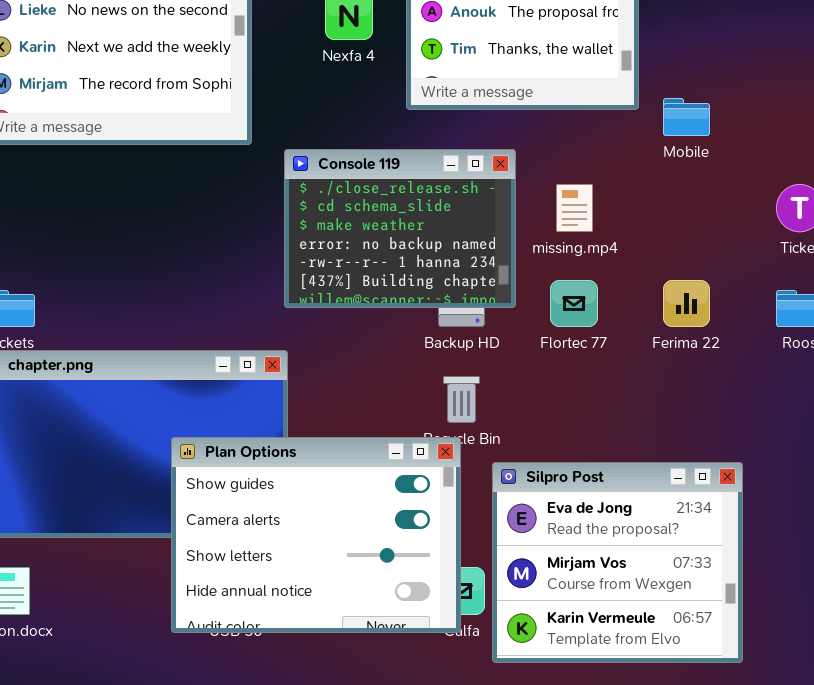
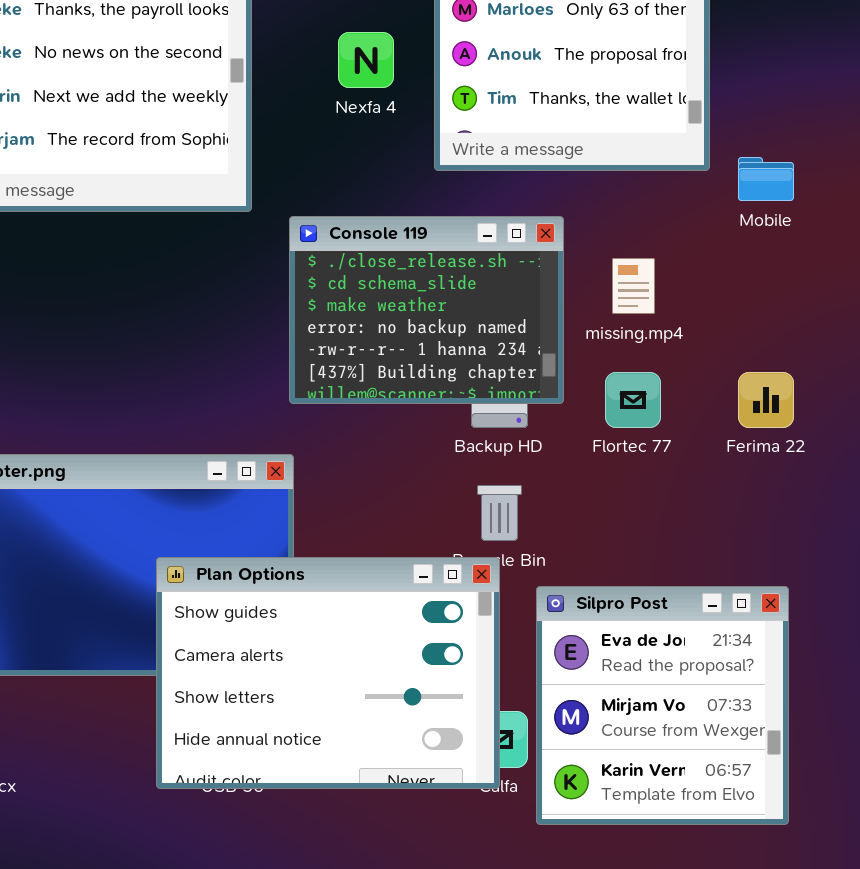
Silpro Post: [492,462,743,663] -> [536,586,789,825], resized

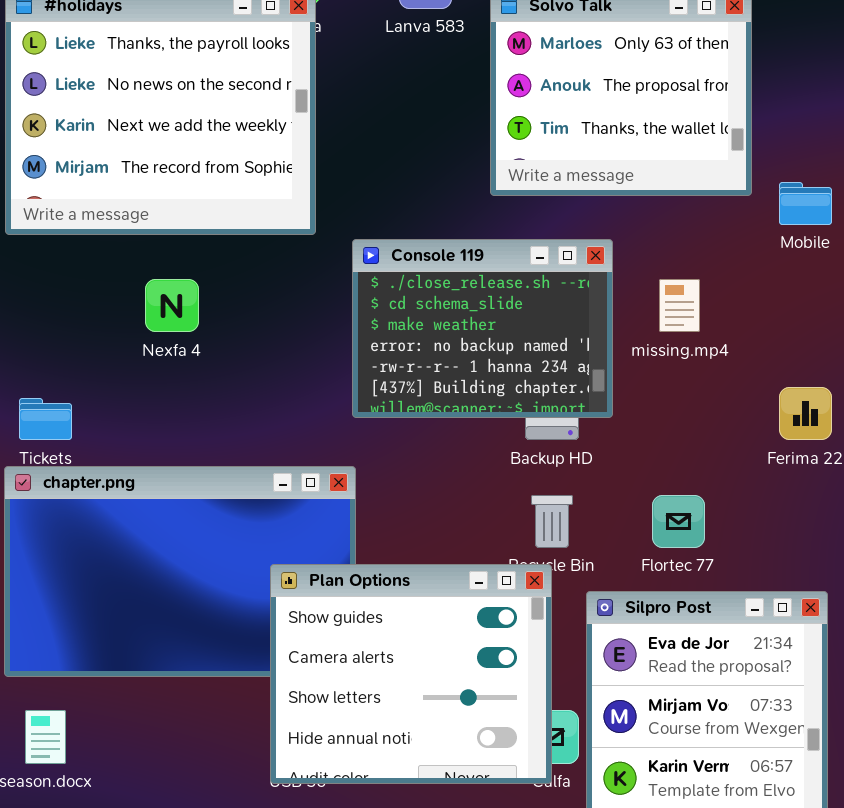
Nexfa 4: [338,32,394,88] -> [145,279,199,332], moved
Flortec 77: [605,372,661,428] -> [652,495,705,548], moved
Plan Options: [156,557,500,789] -> [270,564,552,784], resized

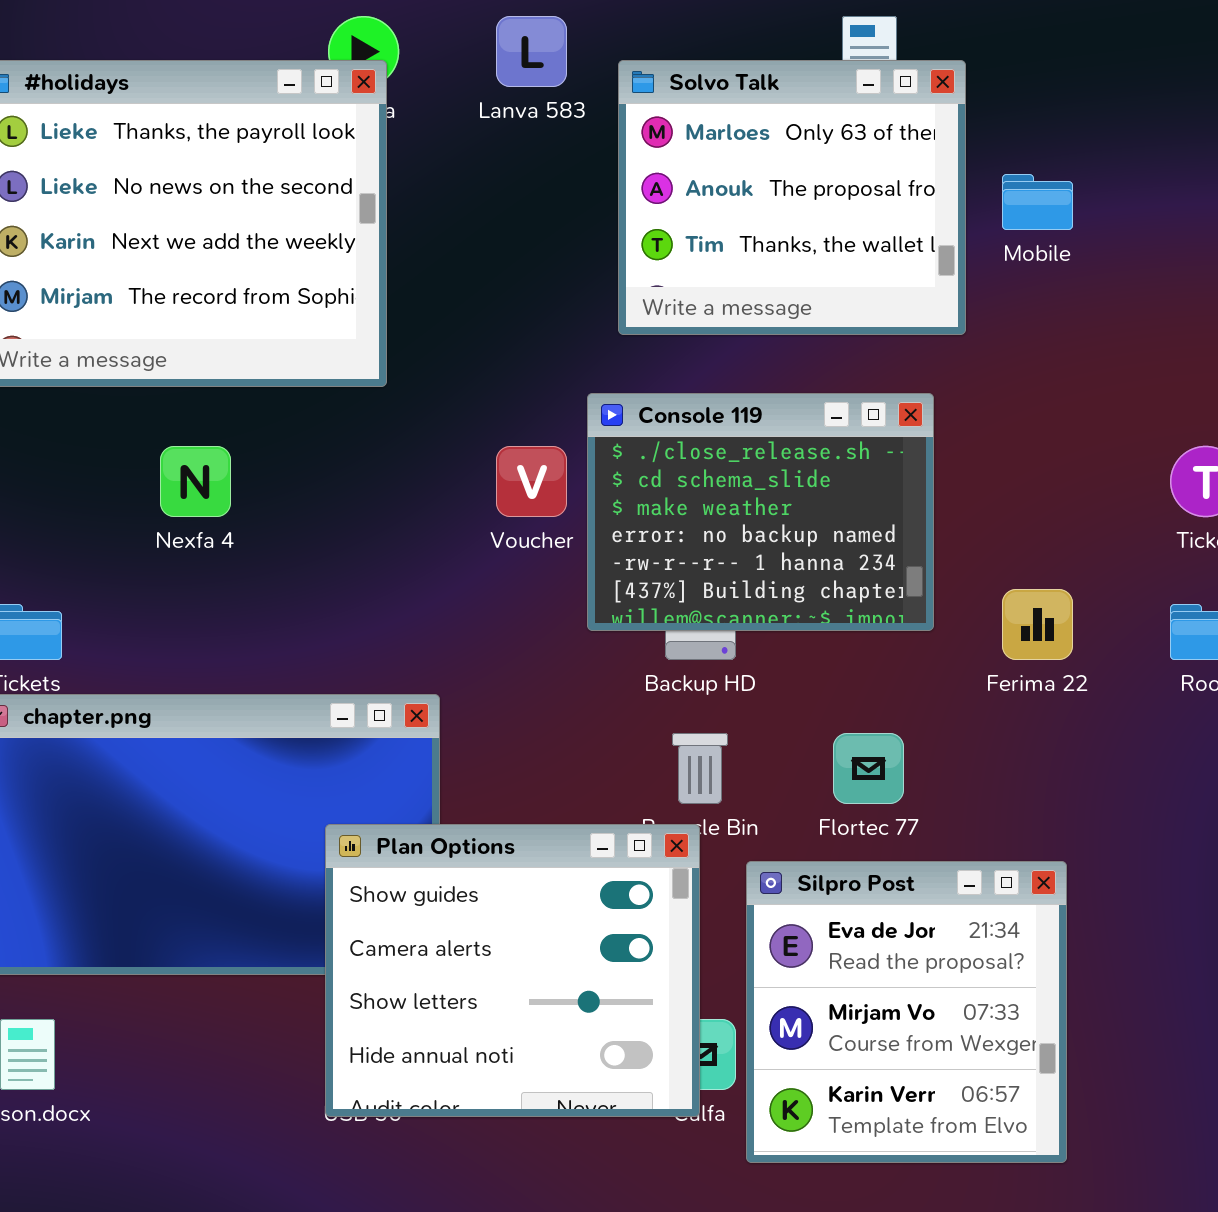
Mobile: [779,182,832,225] -> [1002,174,1073,230], moved
Console 119: [352,239,613,418] -> [587,393,934,631], moved

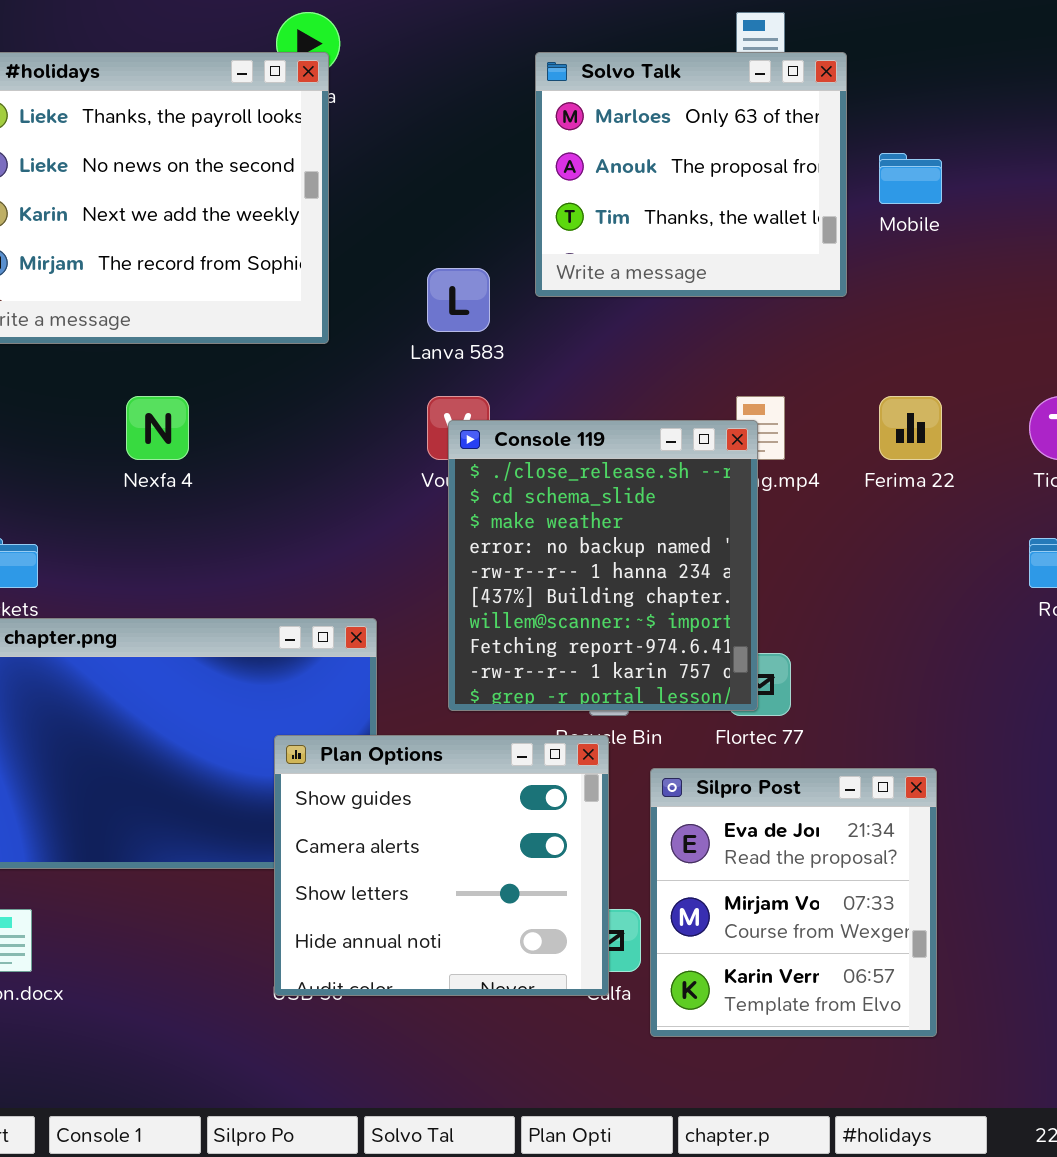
Lanva 583: [496,16,567,87] -> [427,268,490,332], moved
Console 119: [587,393,934,631] -> [448,420,758,711], moved, resized
Ferima 22: [1002,589,1073,660] -> [879,396,942,460], moved

